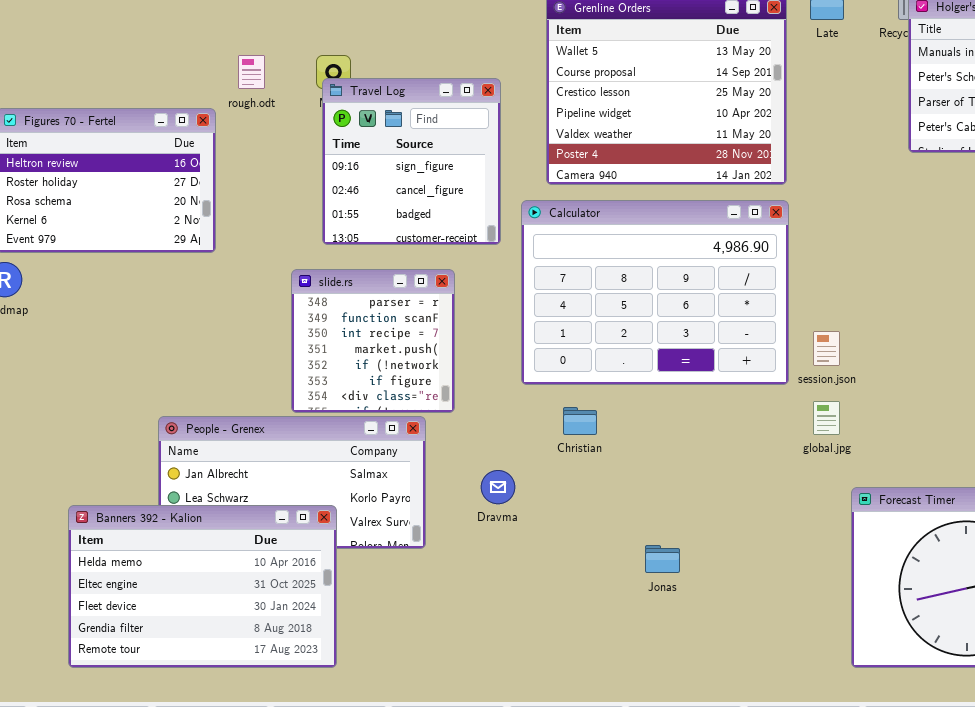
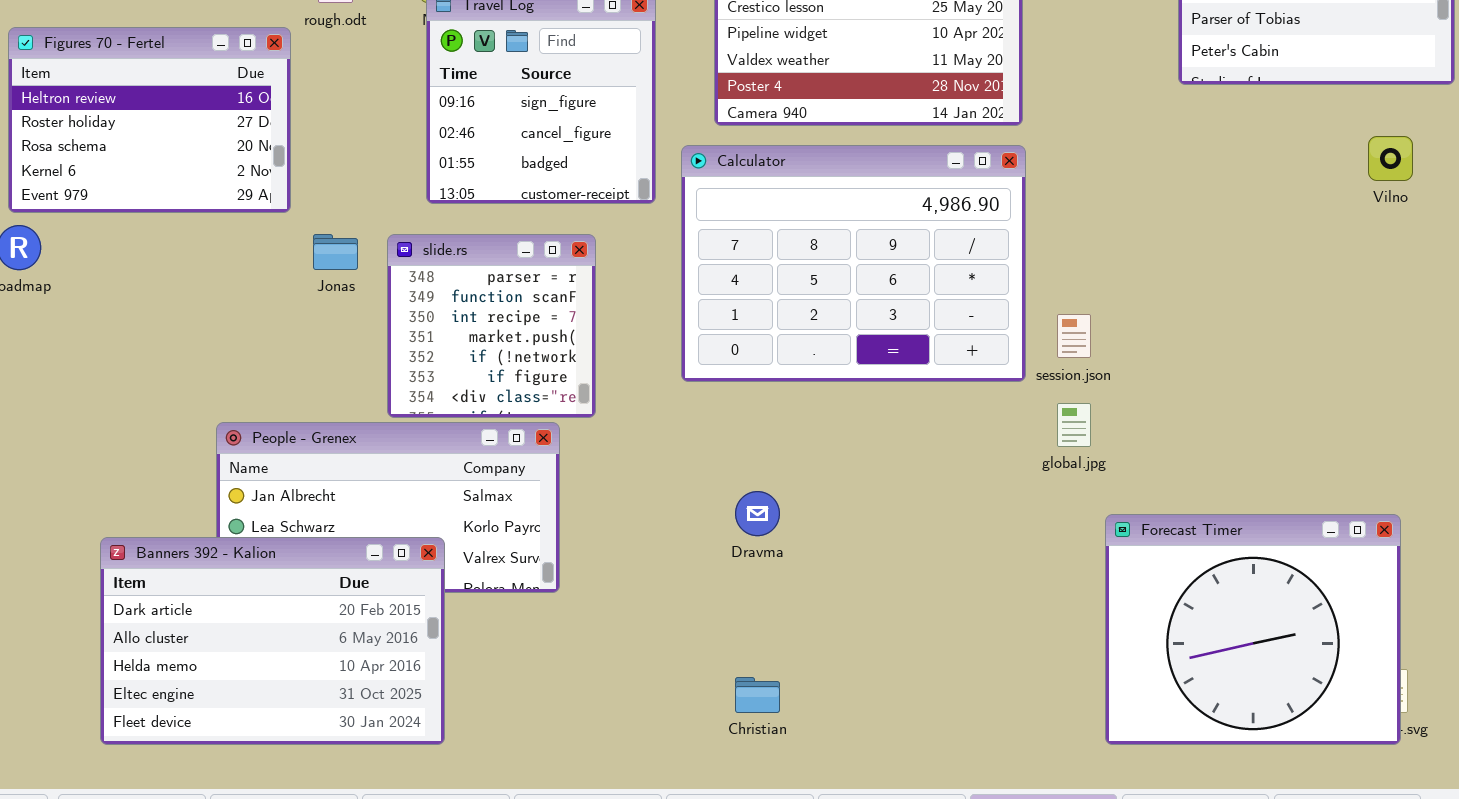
Christian: [563,407,597,435] -> [735,677,780,713], moved
Dravma: [481,470,515,504] -> [735,491,780,536], moved
Banners 392 - Kalion: [68,505,337,668] -> [100,537,445,745], scrolled up 2 rows
Jonas: [645,545,680,573] -> [313,234,358,270], moved

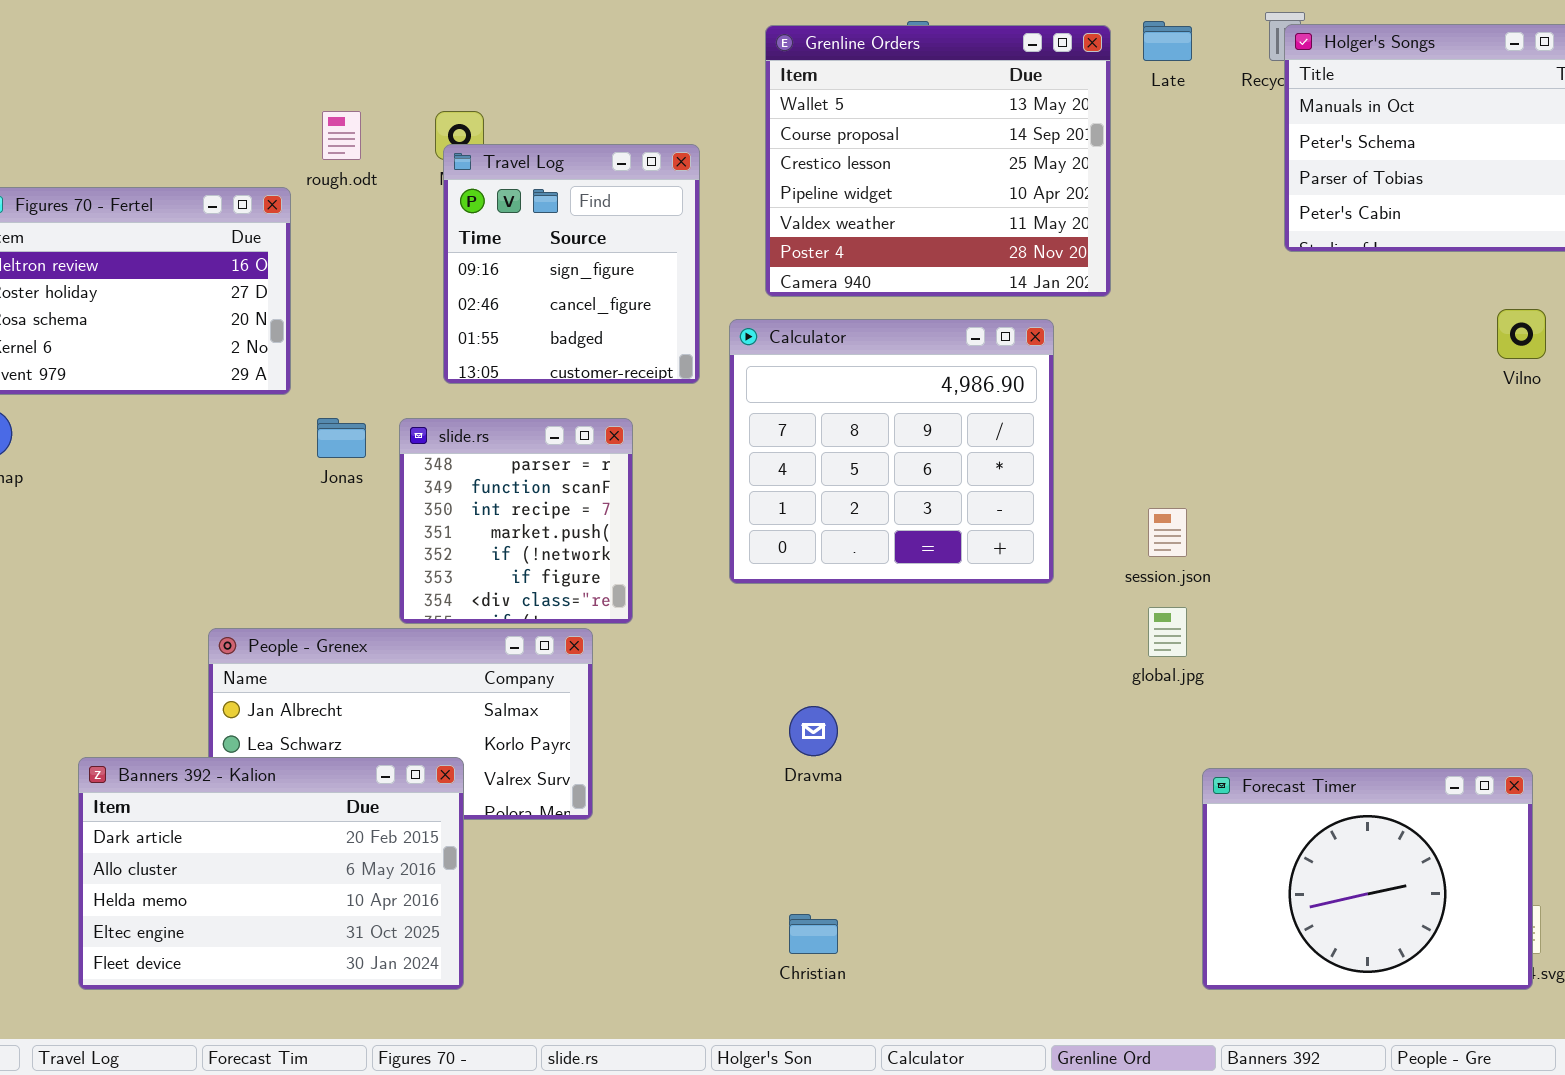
Calculator: [681,145,1026,382] -> [729,319,1054,584], resized
Forecast Timer: [1105,514,1401,745] -> [1202,768,1533,990], resized

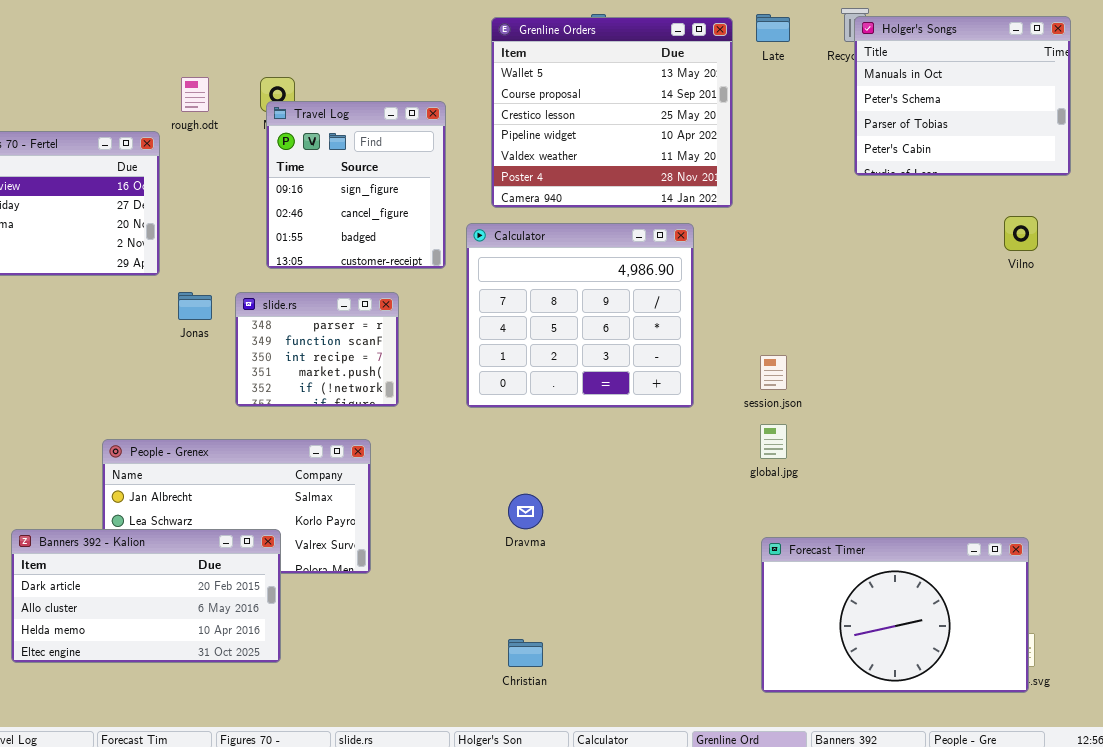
slide.rs: [399,418,633,624] -> [235,292,399,407], resized
Banners 392 - Kalion: [78,757,464,990] -> [11,529,281,663], resized
Forecast Timer: [1202,768,1533,990] -> [761,537,1029,693], resized

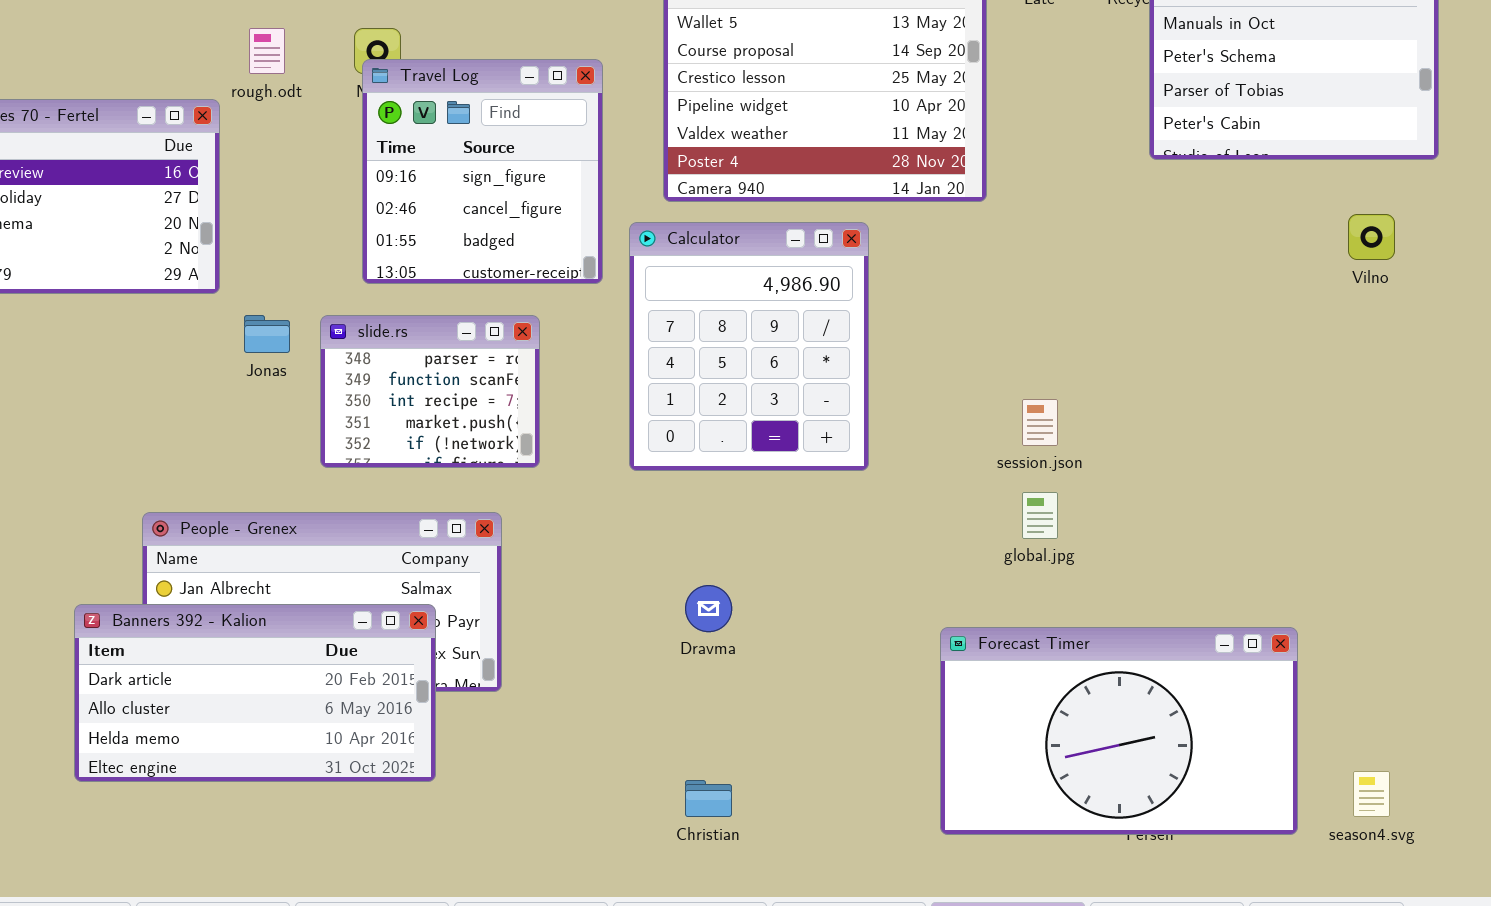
Calculator: [466,223,694,408] -> [629,222,869,471], resized
Banners 392 - Kalion: [11,529,281,663] -> [74,604,436,782], moved
Forecast Timer: [761,537,1029,693] -> [940,627,1298,835], moved

